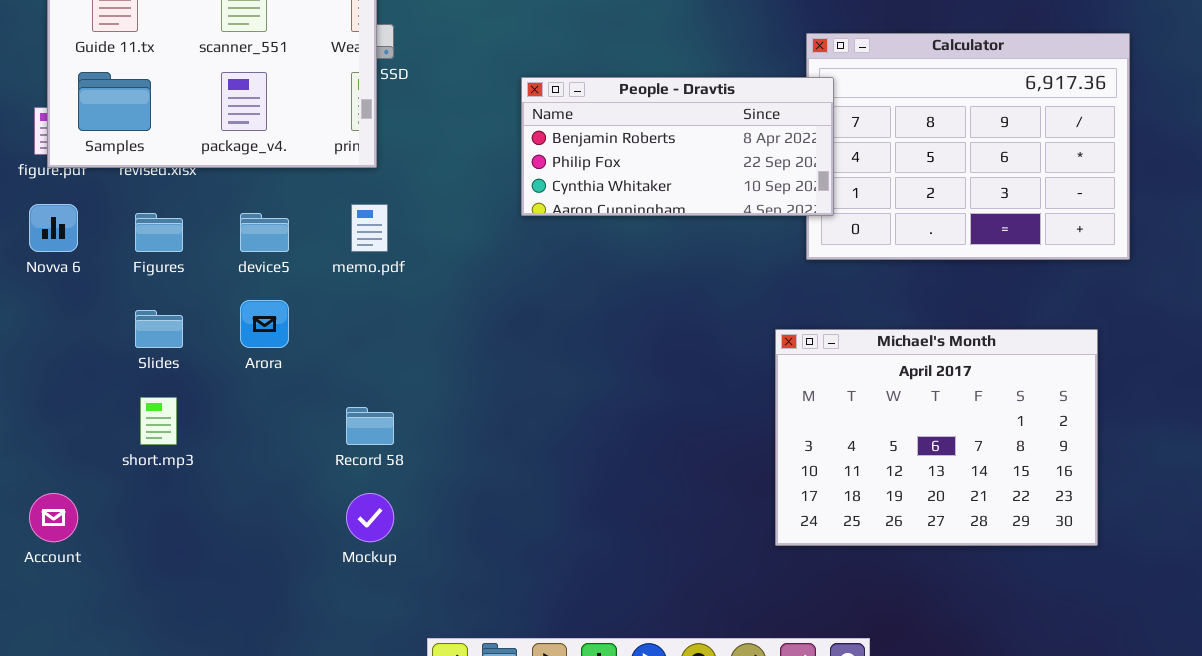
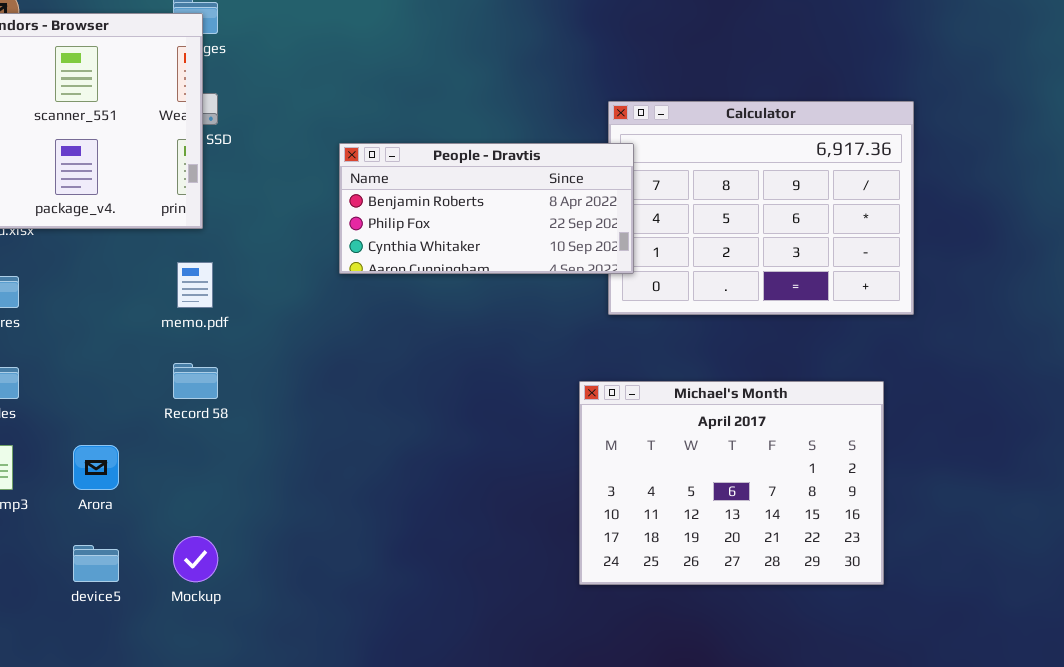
device5: [240,213,289,252] -> [73,545,119,582], moved
Arora: [240,300,289,348] -> [73,445,119,490], moved
Record 58: [346,407,394,445] -> [173,363,218,399], moved

